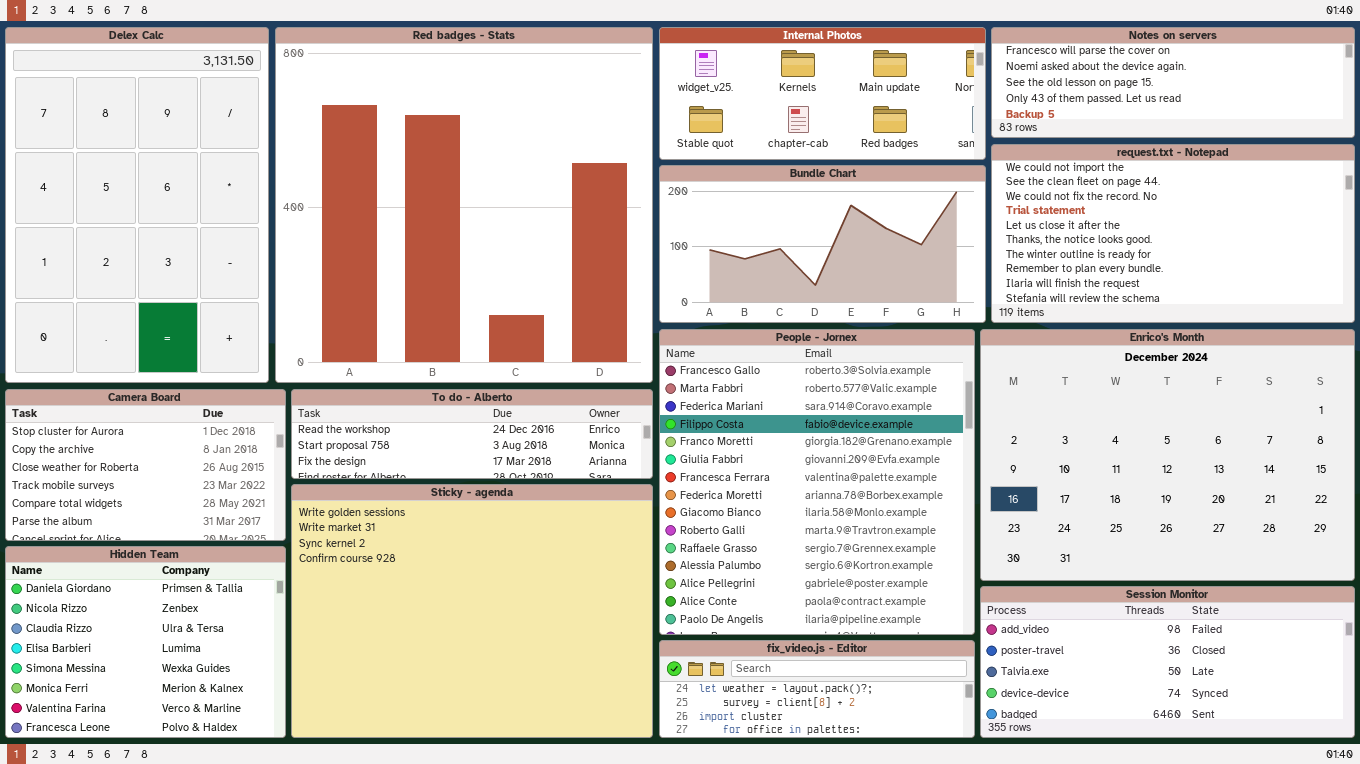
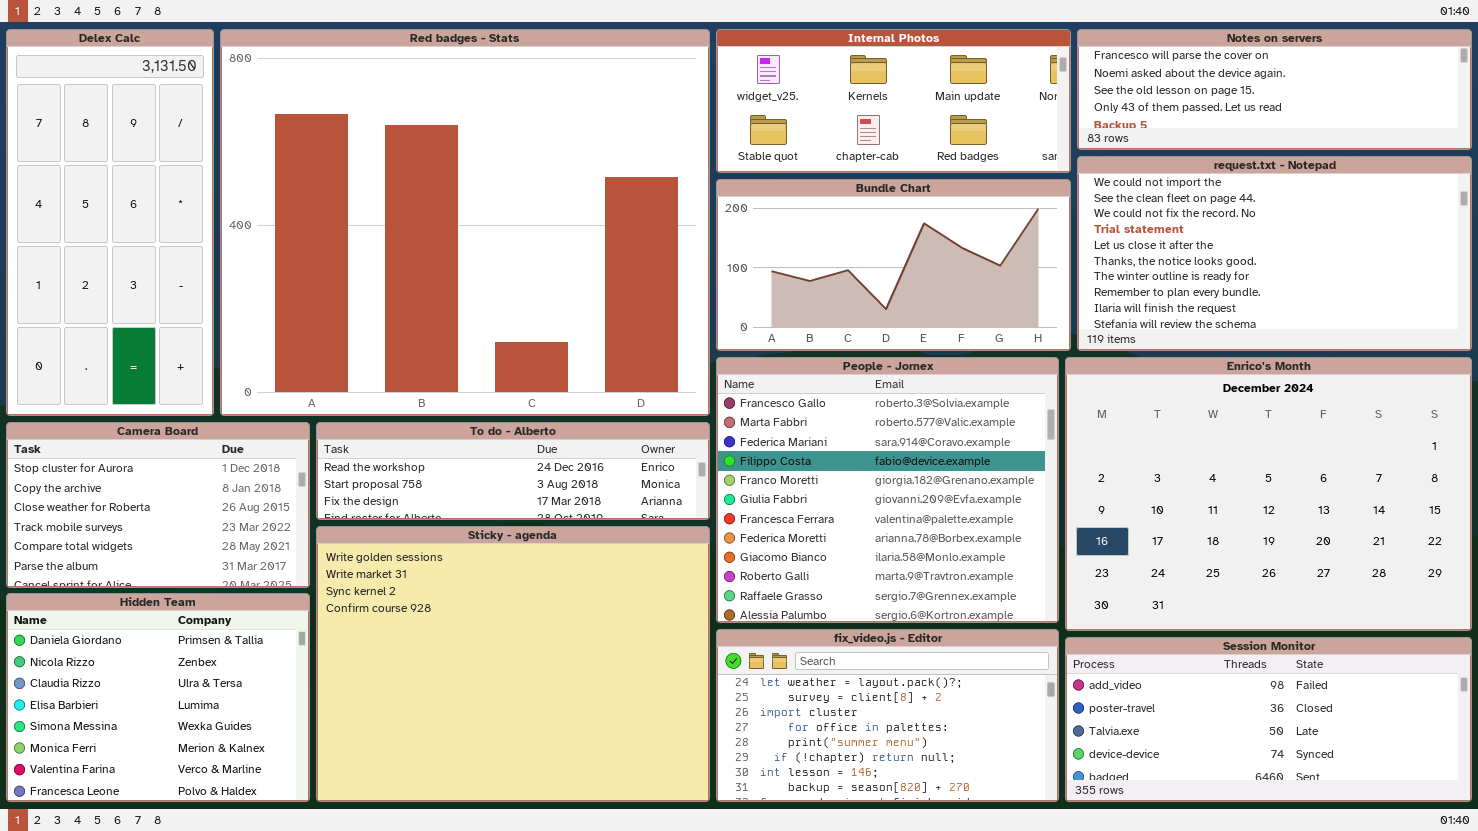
Delex Calc: [5,27,269,383] -> [6,29,214,416], resized
Red badges - Stats: [275,27,653,383] -> [220,29,710,416], resized
People - Jornex: [659,329,975,635] -> [716,357,1059,623], resized
fix_video.js - Editor: [659,640,975,738] -> [716,629,1059,802], resized

